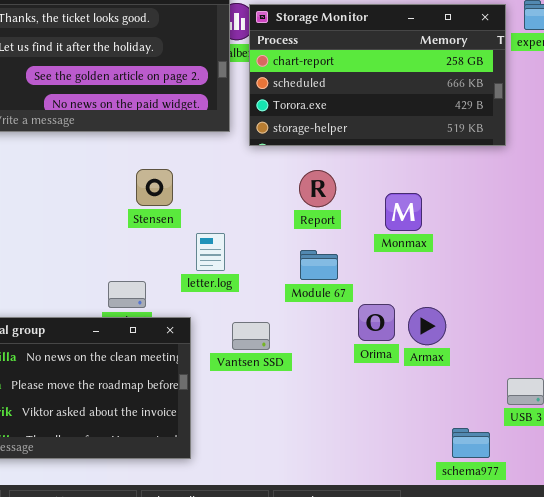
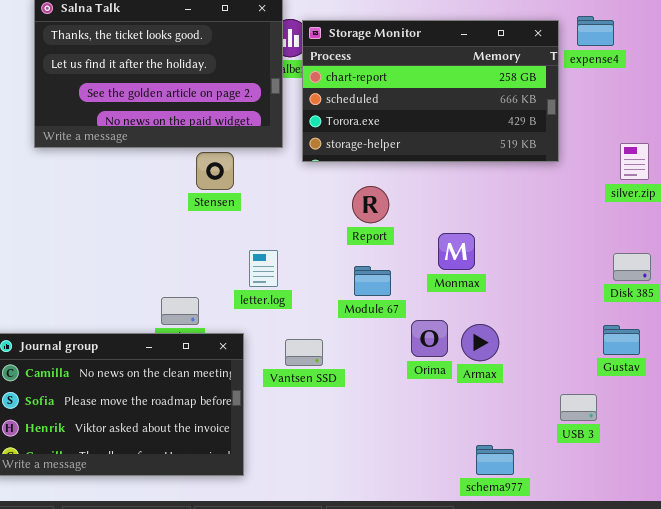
Stensen: [136,169,173,206] -> [196,152,234,190], moved
Monmax: [385,193,422,231] -> [438,233,475,270], moved
schema977: [452,428,490,458] -> [476,445,514,475], moved

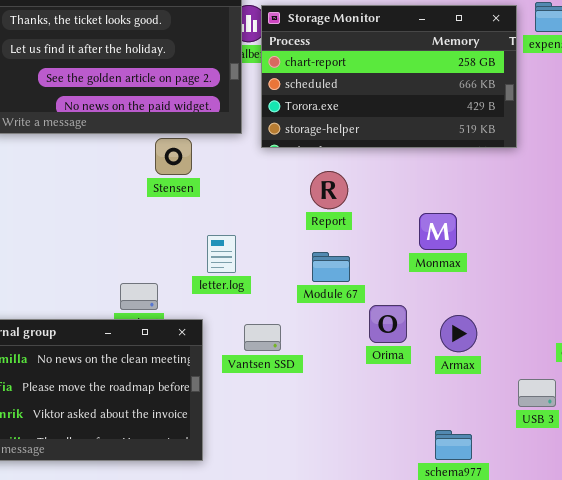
Monmax: [438,233,475,270] -> [419,213,457,250], moved
Armax: [461,324,499,361] -> [440,315,477,352], moved

